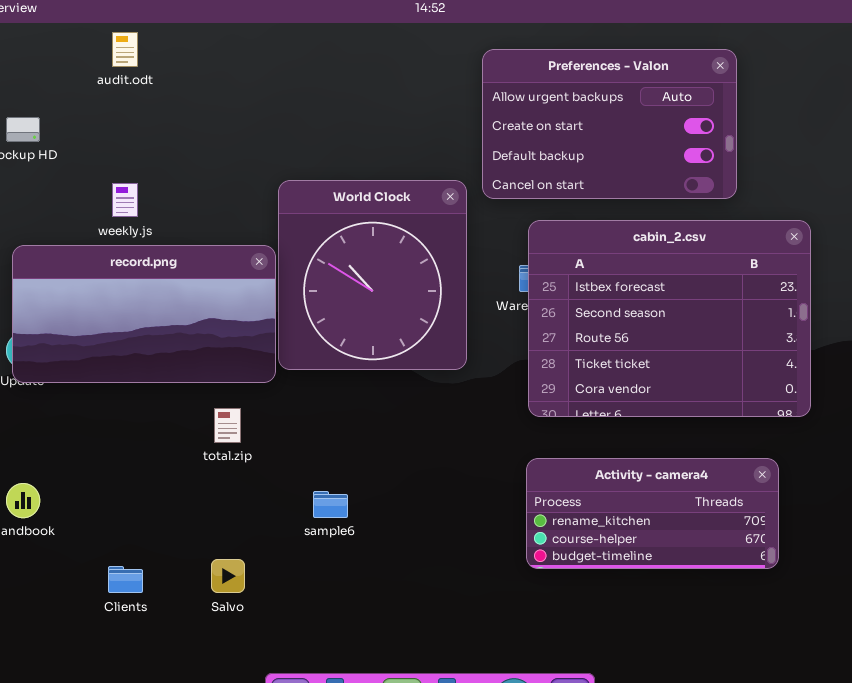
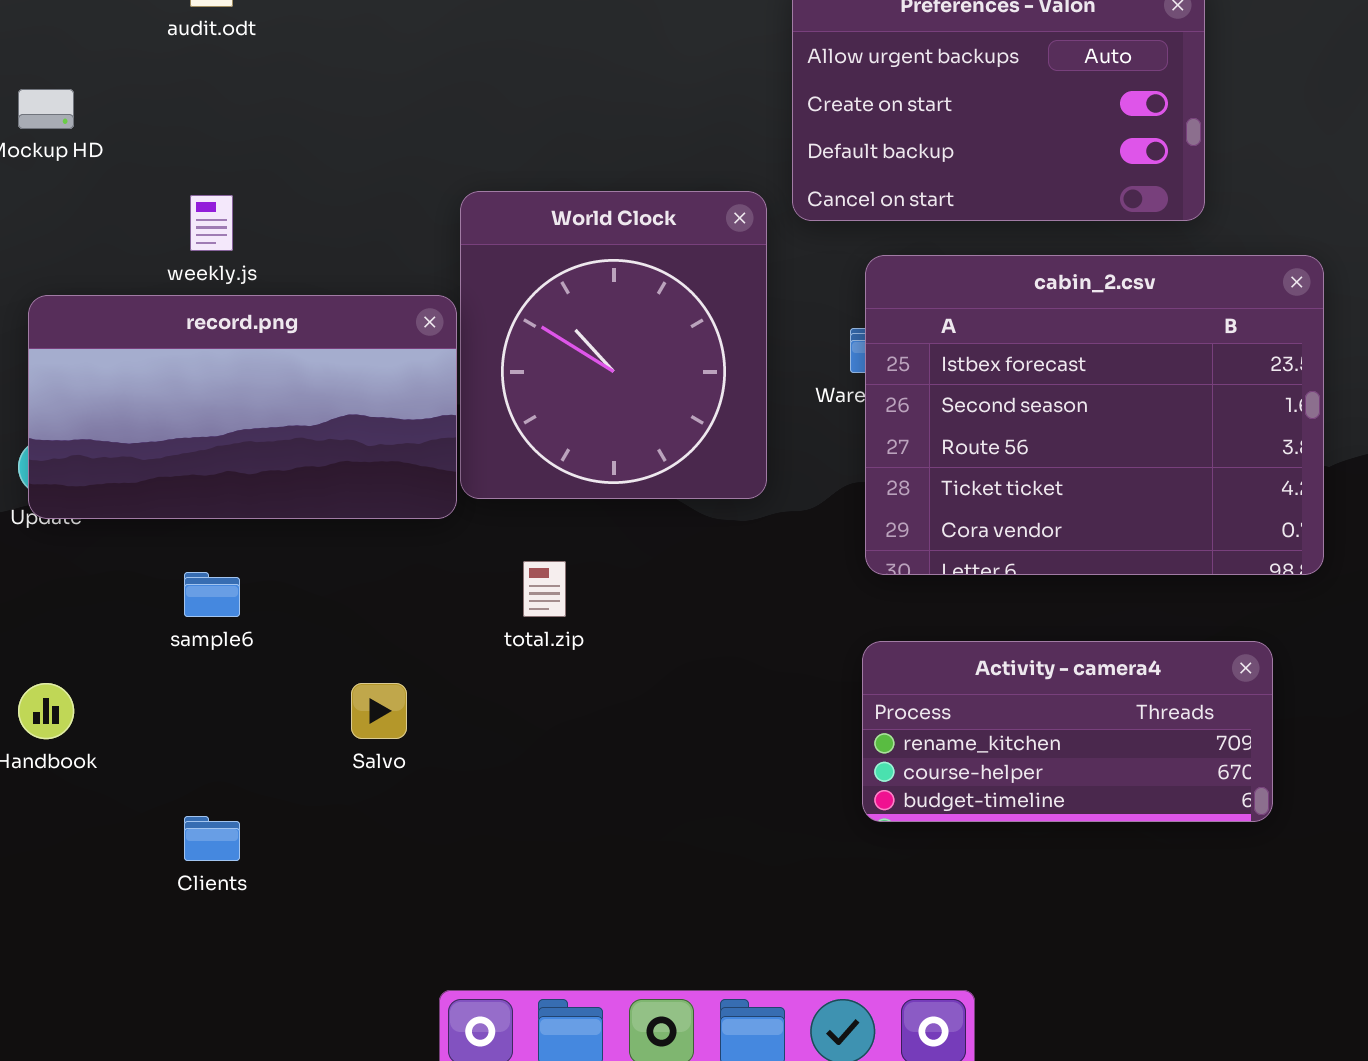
total.zip: [214,408,241,443] -> [523,561,566,617], moved
sample6: [313,491,348,518] -> [184,572,240,617], moved
Salvo: [211,559,245,593] -> [351,683,407,739], moved

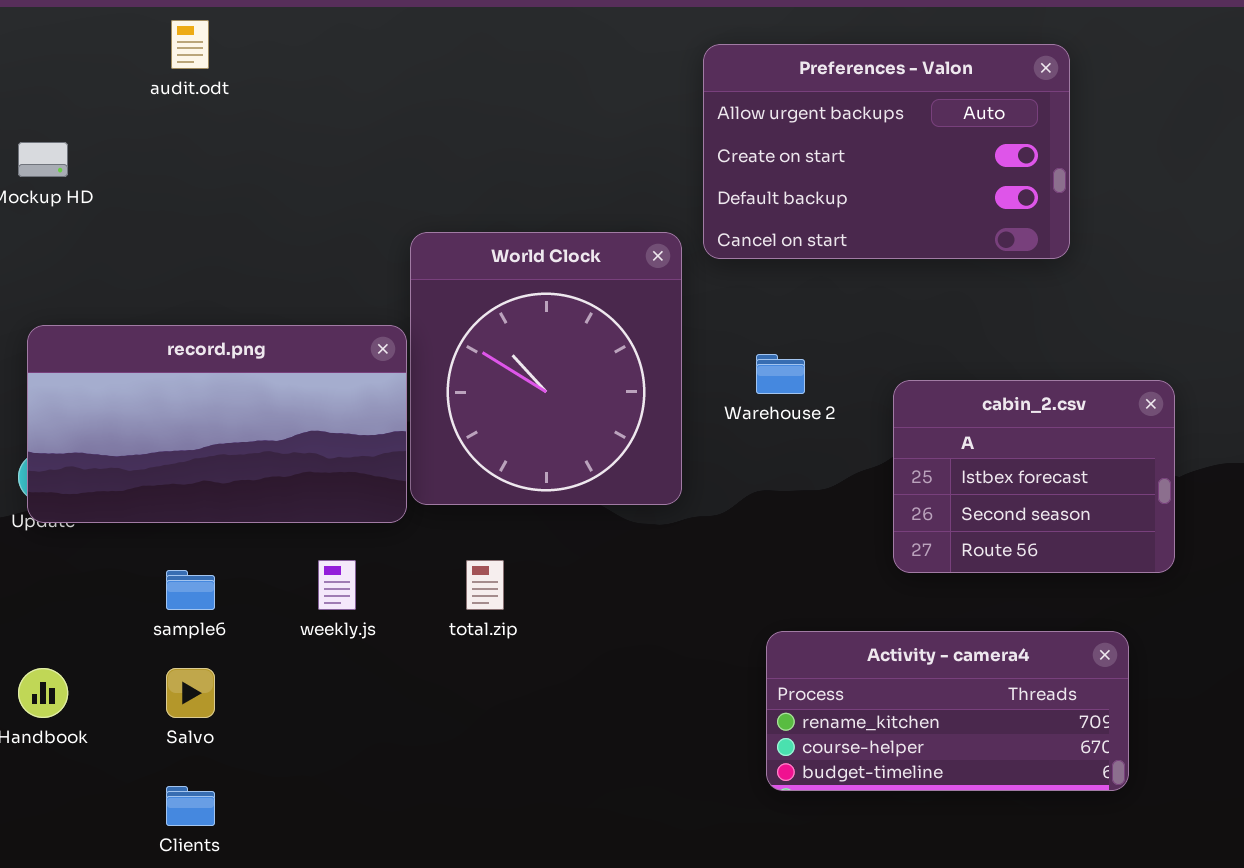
weekly.js: [190,195,233,251] -> [318,560,356,610], moved
cabin_2.csv: [865,255,1324,575] -> [893,380,1175,573], resized
Salvo: [351,683,407,739] -> [166,668,215,718], moved

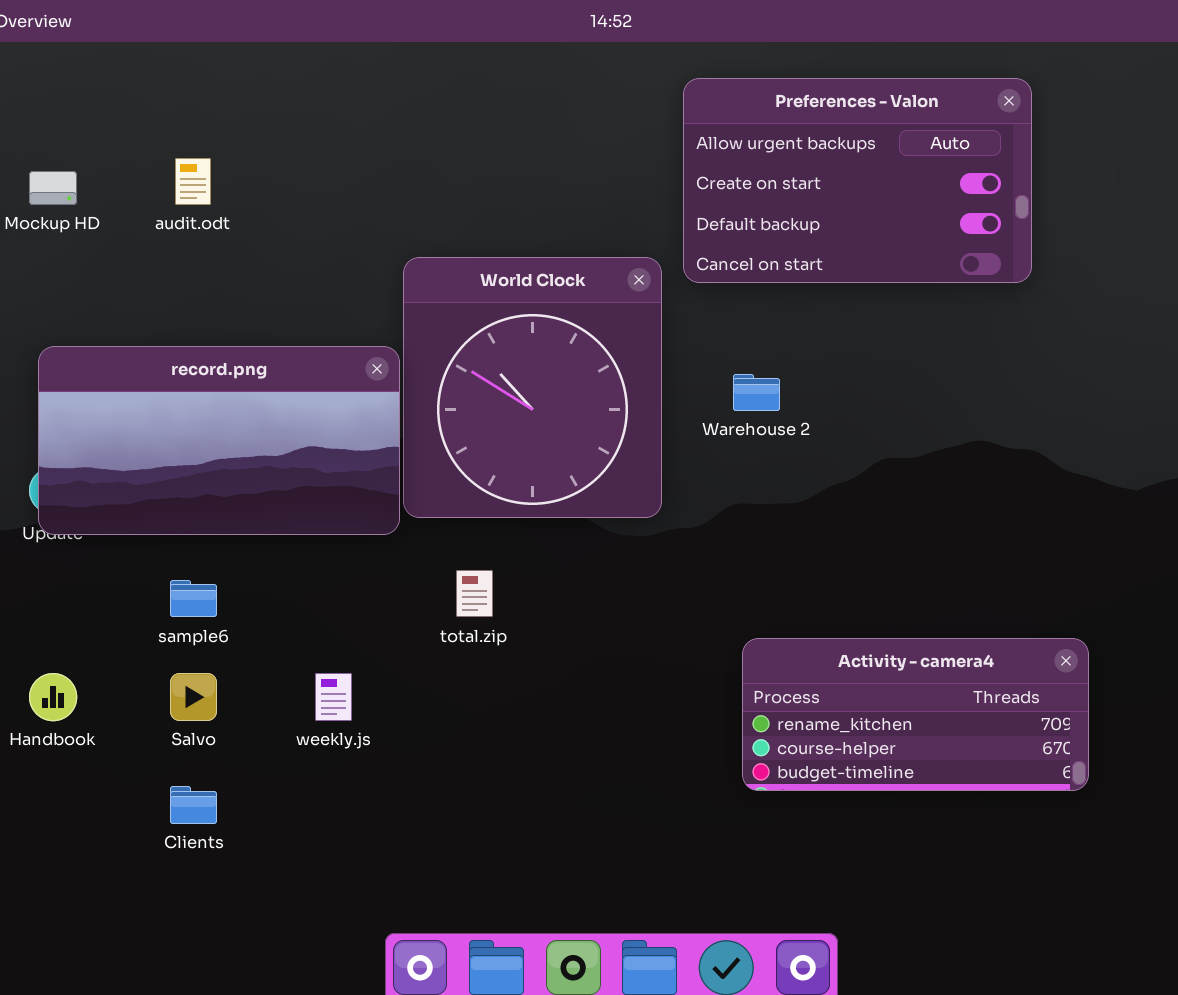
audit.odt: [171,20,209,69] -> [175,158,211,205], moved
cabin_2.csv: [893,380,1175,573] -> none, closed
weekly.js: [318,560,356,610] -> [315,673,352,721], moved

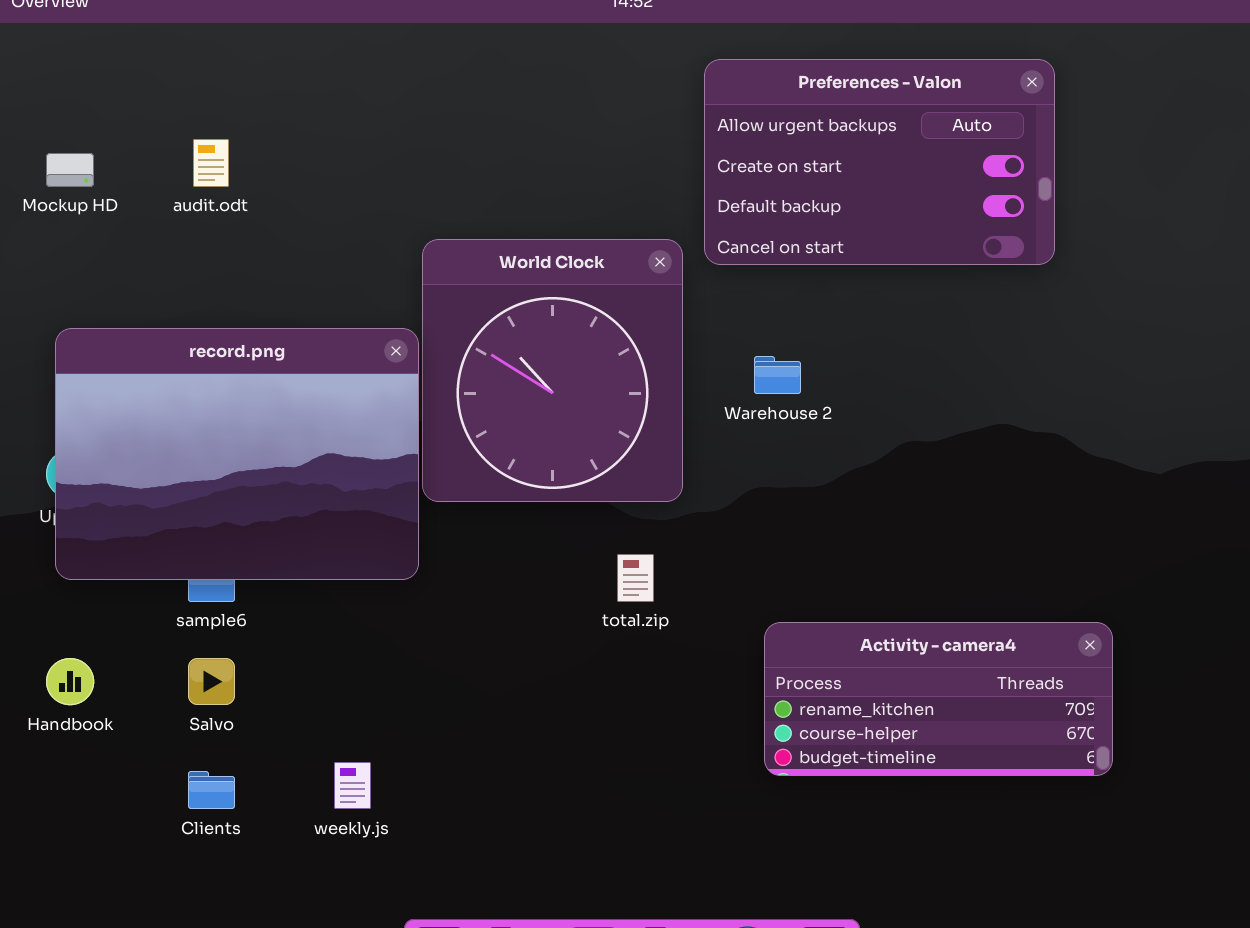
record.png: [38,346,400,535] -> [55,328,419,580], resized
total.zip: [456,570,493,617] -> [617,554,654,602], moved
weekly.js: [315,673,352,721] -> [334,762,371,809], moved

